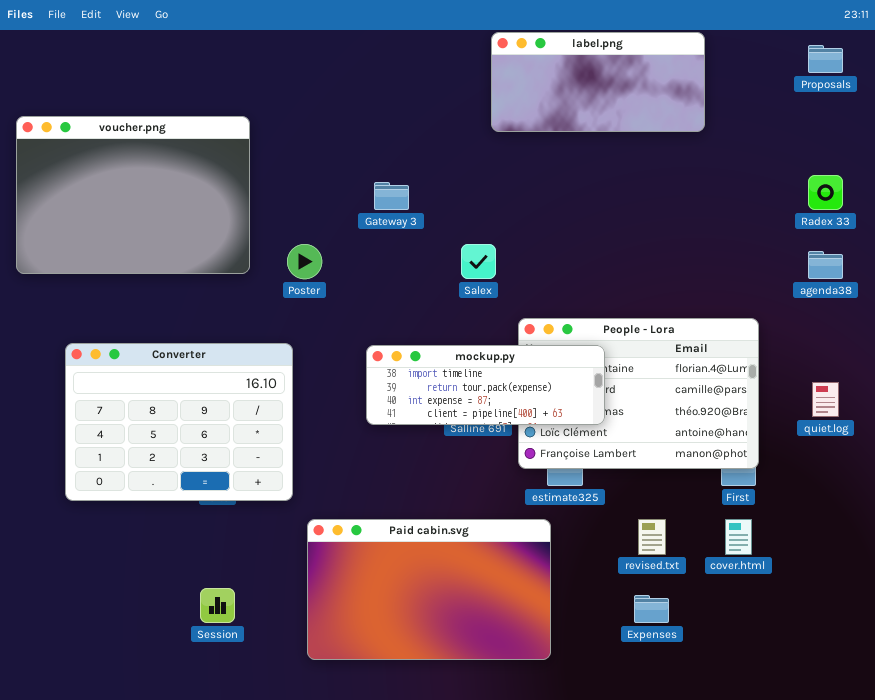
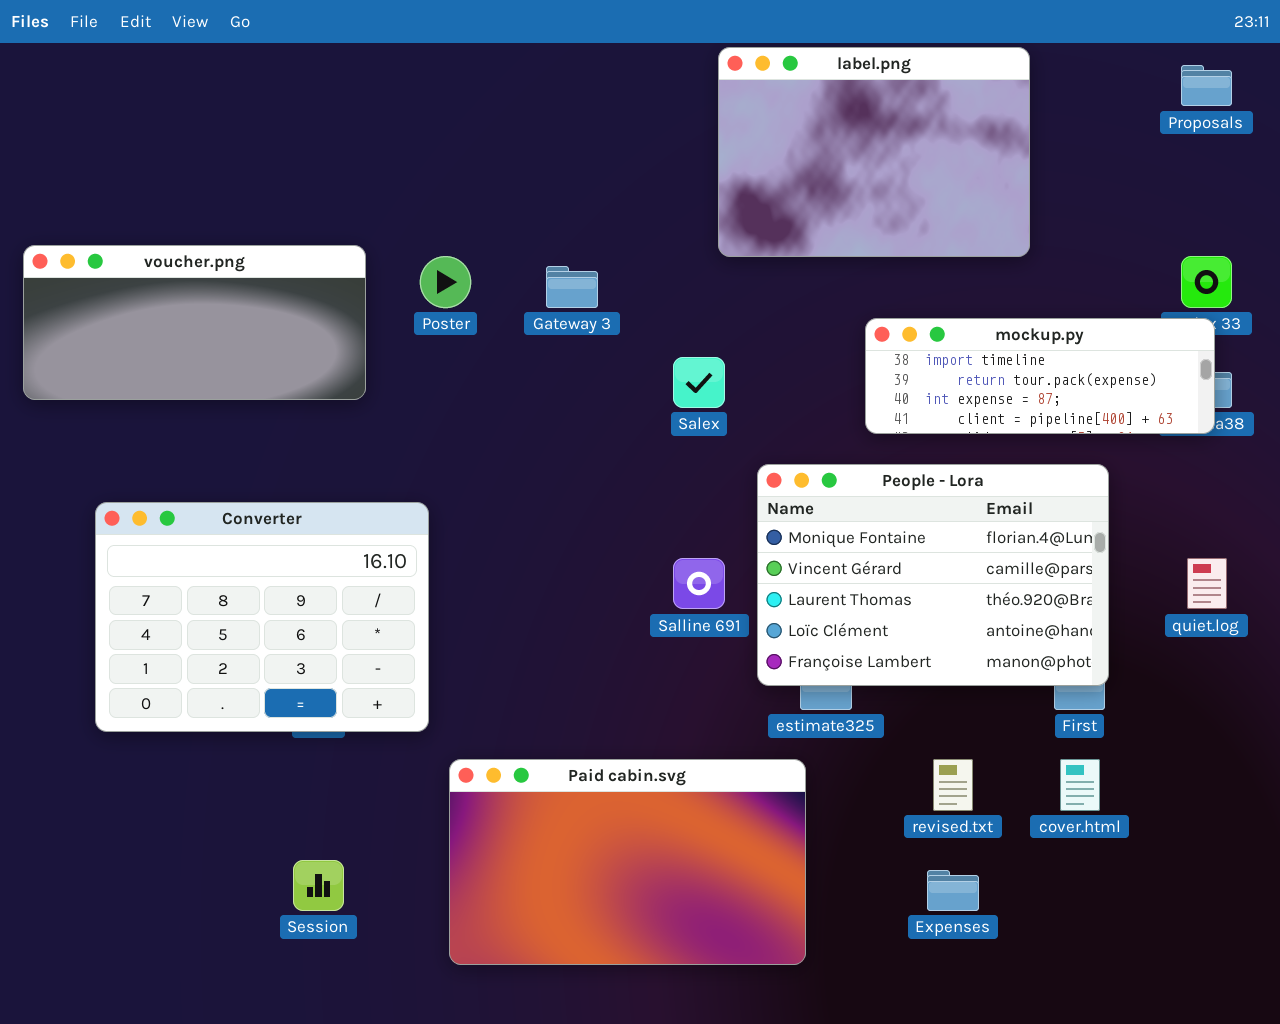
label.png: [491,32,705,132] -> [718,47,1030,257], resized
voucher.png: [16,116,250,274] -> [23,245,366,400], resized
Poster: [287,244,322,279] -> [420,256,471,308], moved
mockup.py: [366,345,605,425] -> [865,318,1215,434], moved

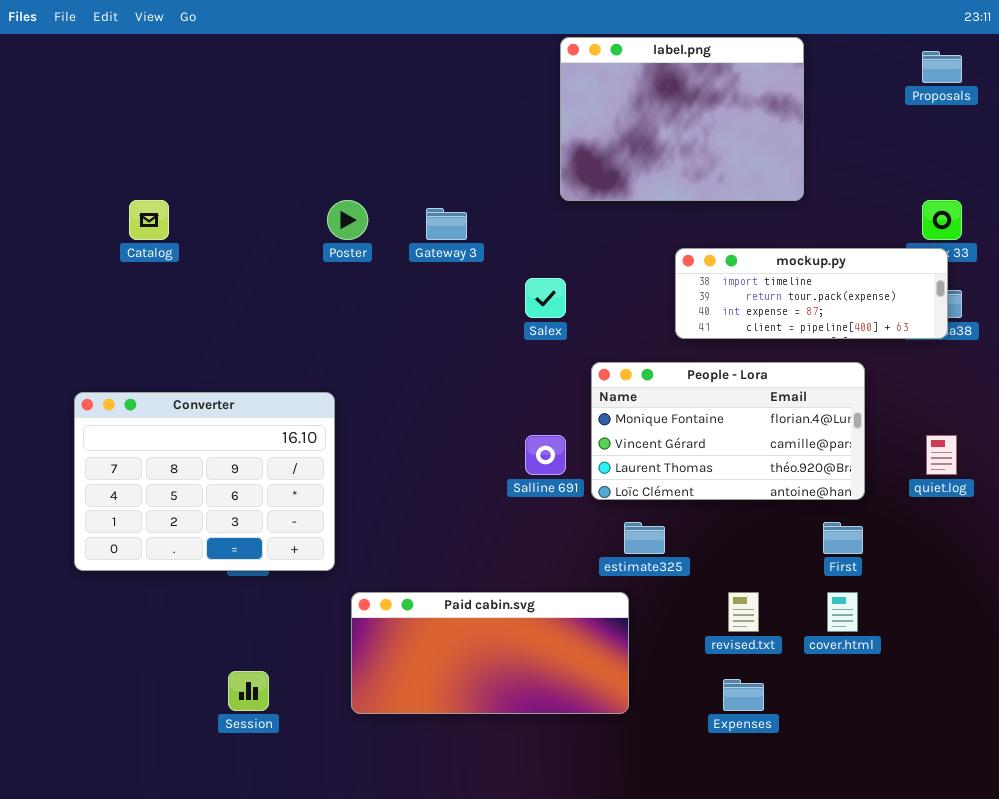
voucher.png: [23,245,366,400] -> none, closed
People - Lora: [757,464,1109,686] -> [591,362,865,500], resized
Paid cabin.svg: [449,759,806,965] -> [351,592,629,714], resized

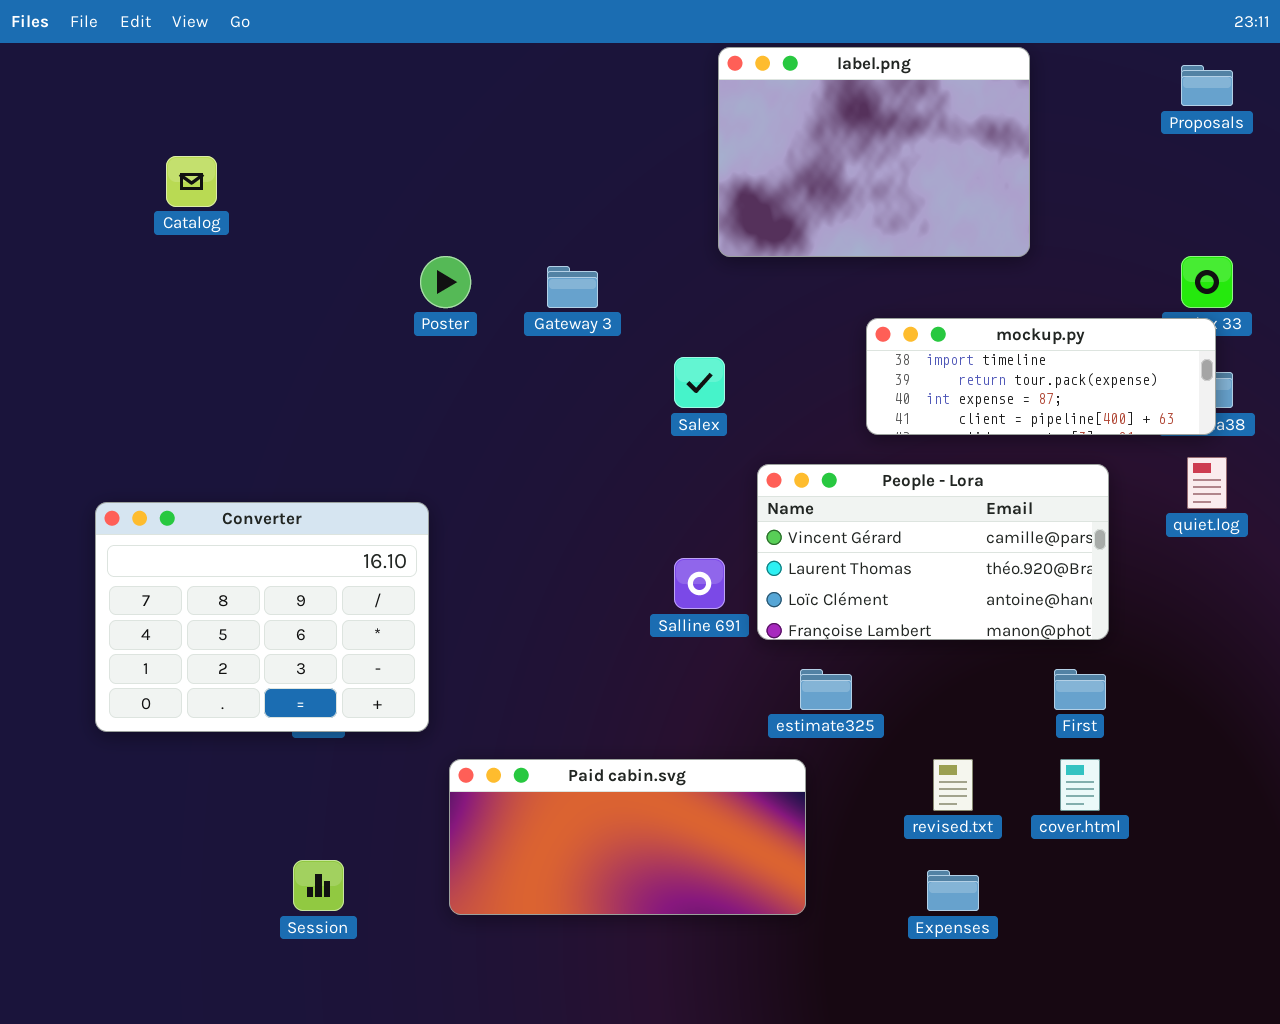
Catalog: [129,200,169,240] -> [166,156,217,207], moved
People - Lora: [591,362,865,500] -> [757,464,1109,640], scrolled down 1 row
quiet.log: [926,435,957,475] -> [1187,457,1227,509], moved

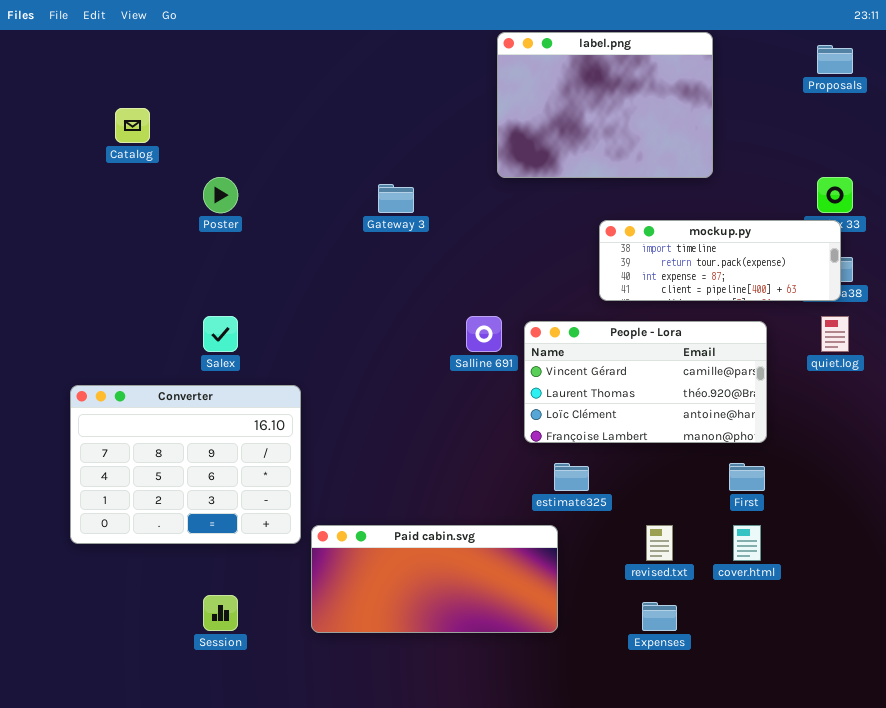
Poster: [420,256,471,308] -> [203,177,238,213], moved
Salex: [674,357,725,408] -> [203,316,238,352], moved
Converter: [95,502,429,732] -> [70,385,301,544], moved
Salline 691: [674,558,725,609] -> [466,316,502,352], moved

